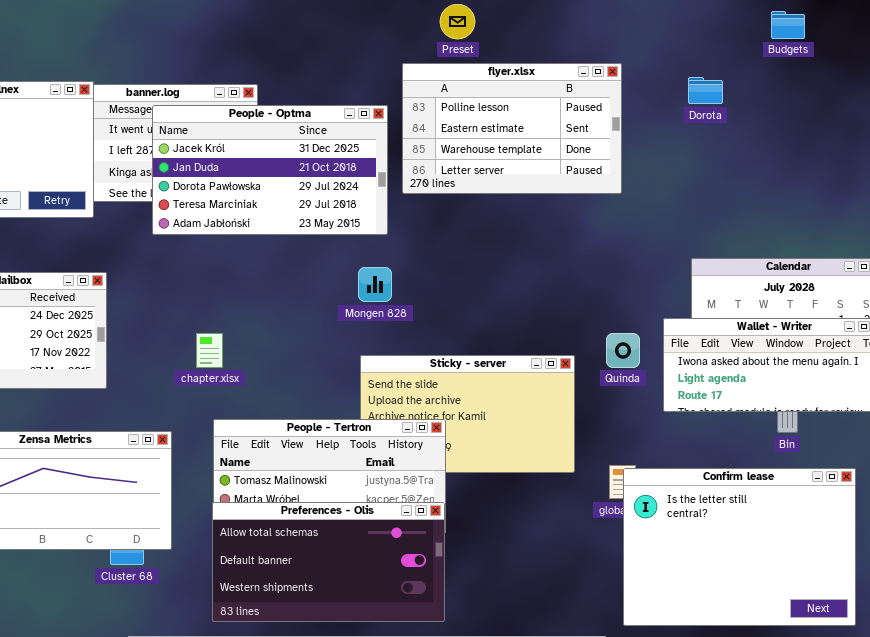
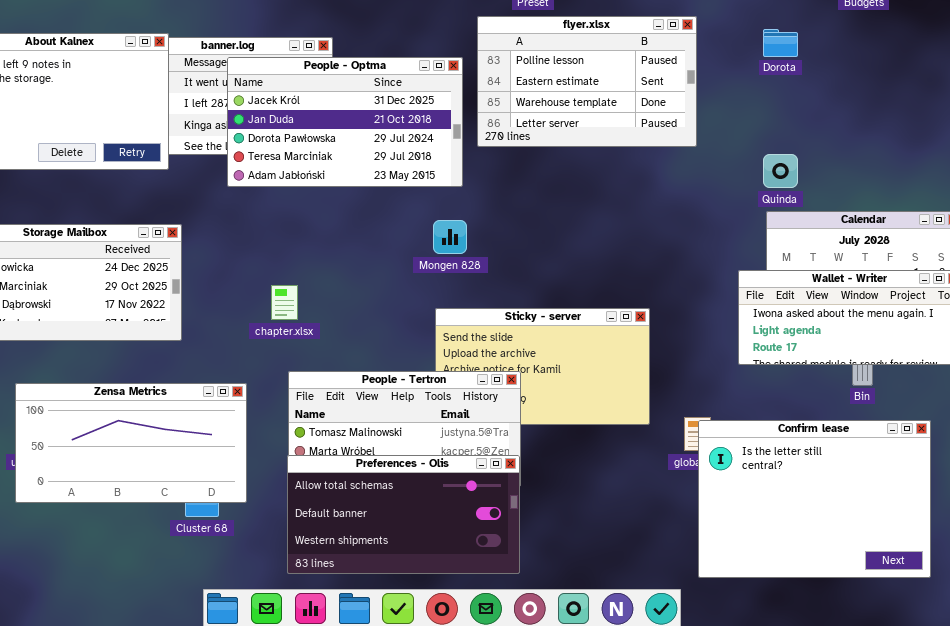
Quinda: [606,333,640,368] -> [763,154,798,188], moved

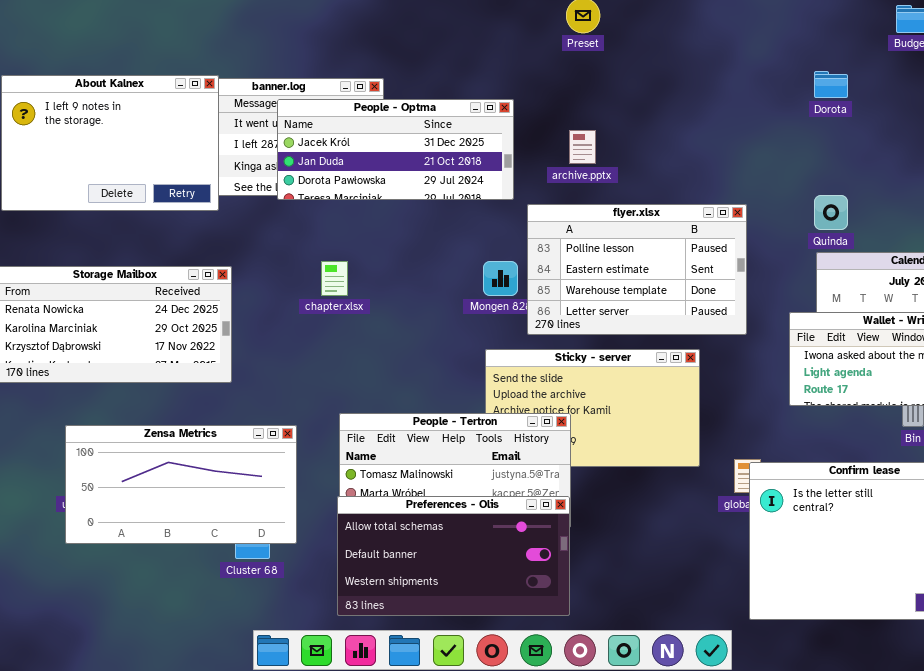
flyer.xlsx: [477,16,697,147] -> [527,204,747,335], moved
People - Optma: [227,57,463,187] -> [277,99,514,200], resized
chapter.xlsx: [271,285,298,320] -> [321,261,348,296], moved

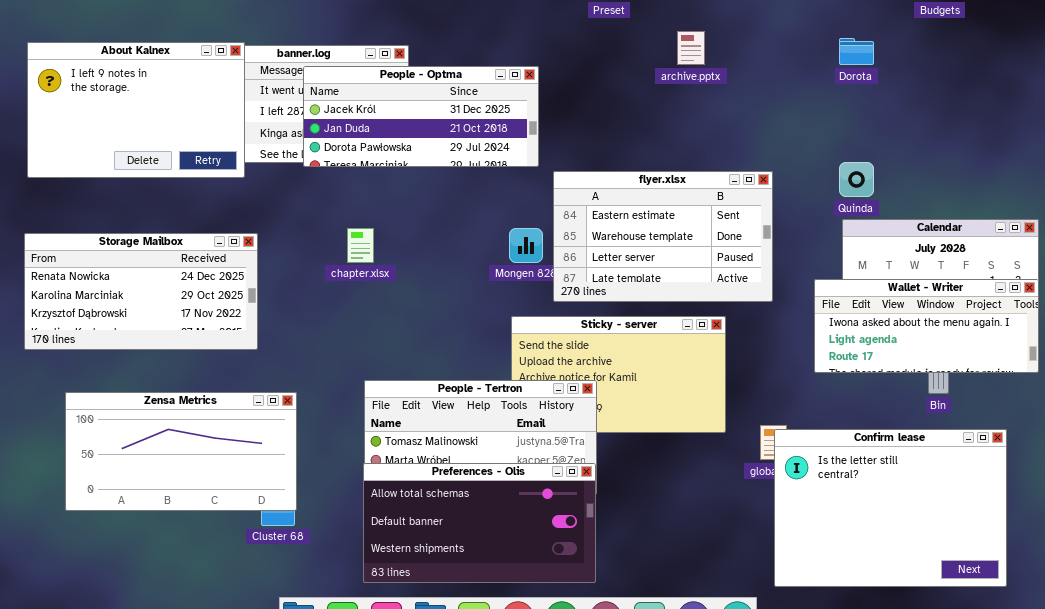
archive.pptx: [569,130,596,164] -> [677,31,705,65], moved
flyer.xlsx: [527,204,747,335] -> [553,171,773,302], scrolled down 1 row
Zensa Metrics: [65,425,297,544] -> [65,392,297,511], moved

